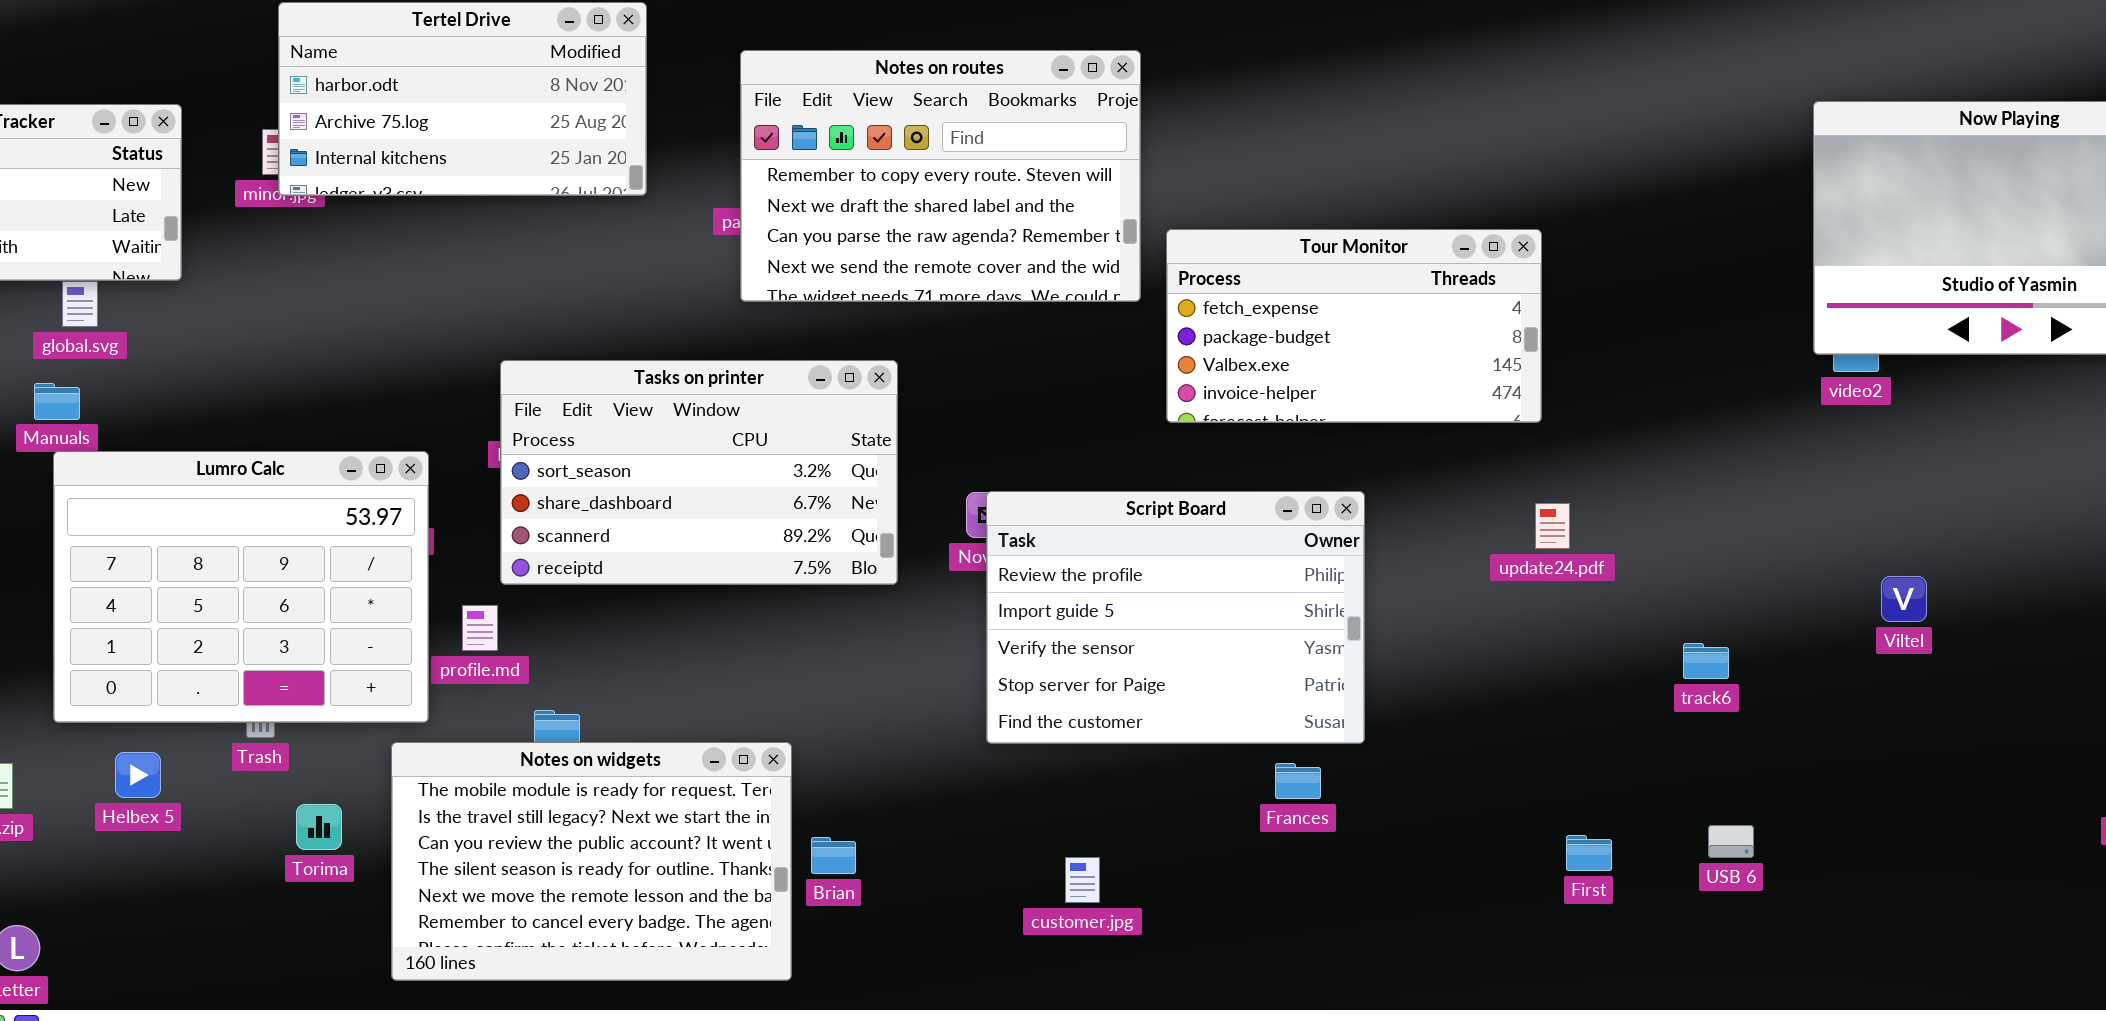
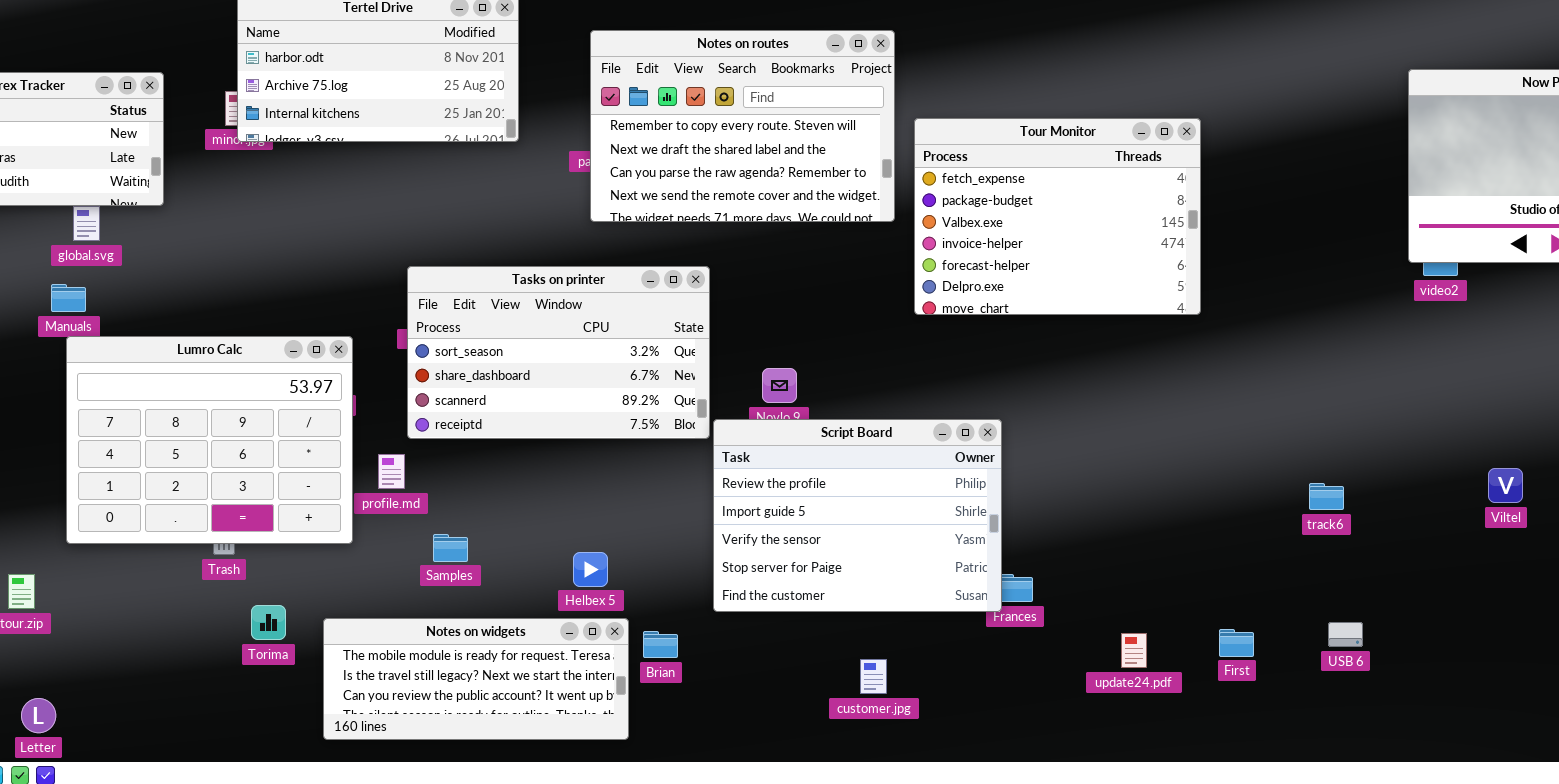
Tour Monitor: [1166,229,1542,423] -> [914,118,1201,315], resized
Script Board: [986,491,1365,744] -> [713,419,1002,612], moved
update24.pdf: [1535,503,1570,549] -> [1121,633,1147,668], moved
Viltel: [1881,576,1927,622] -> [1488,468,1523,503], moved
Notes on widgets: [391,742,792,981] -> [323,618,629,740], resized
Helbex 5: [115,752,161,798] -> [573,552,608,587], moved
customer.jpg: [1065,857,1100,903] -> [860,659,887,694], moved

